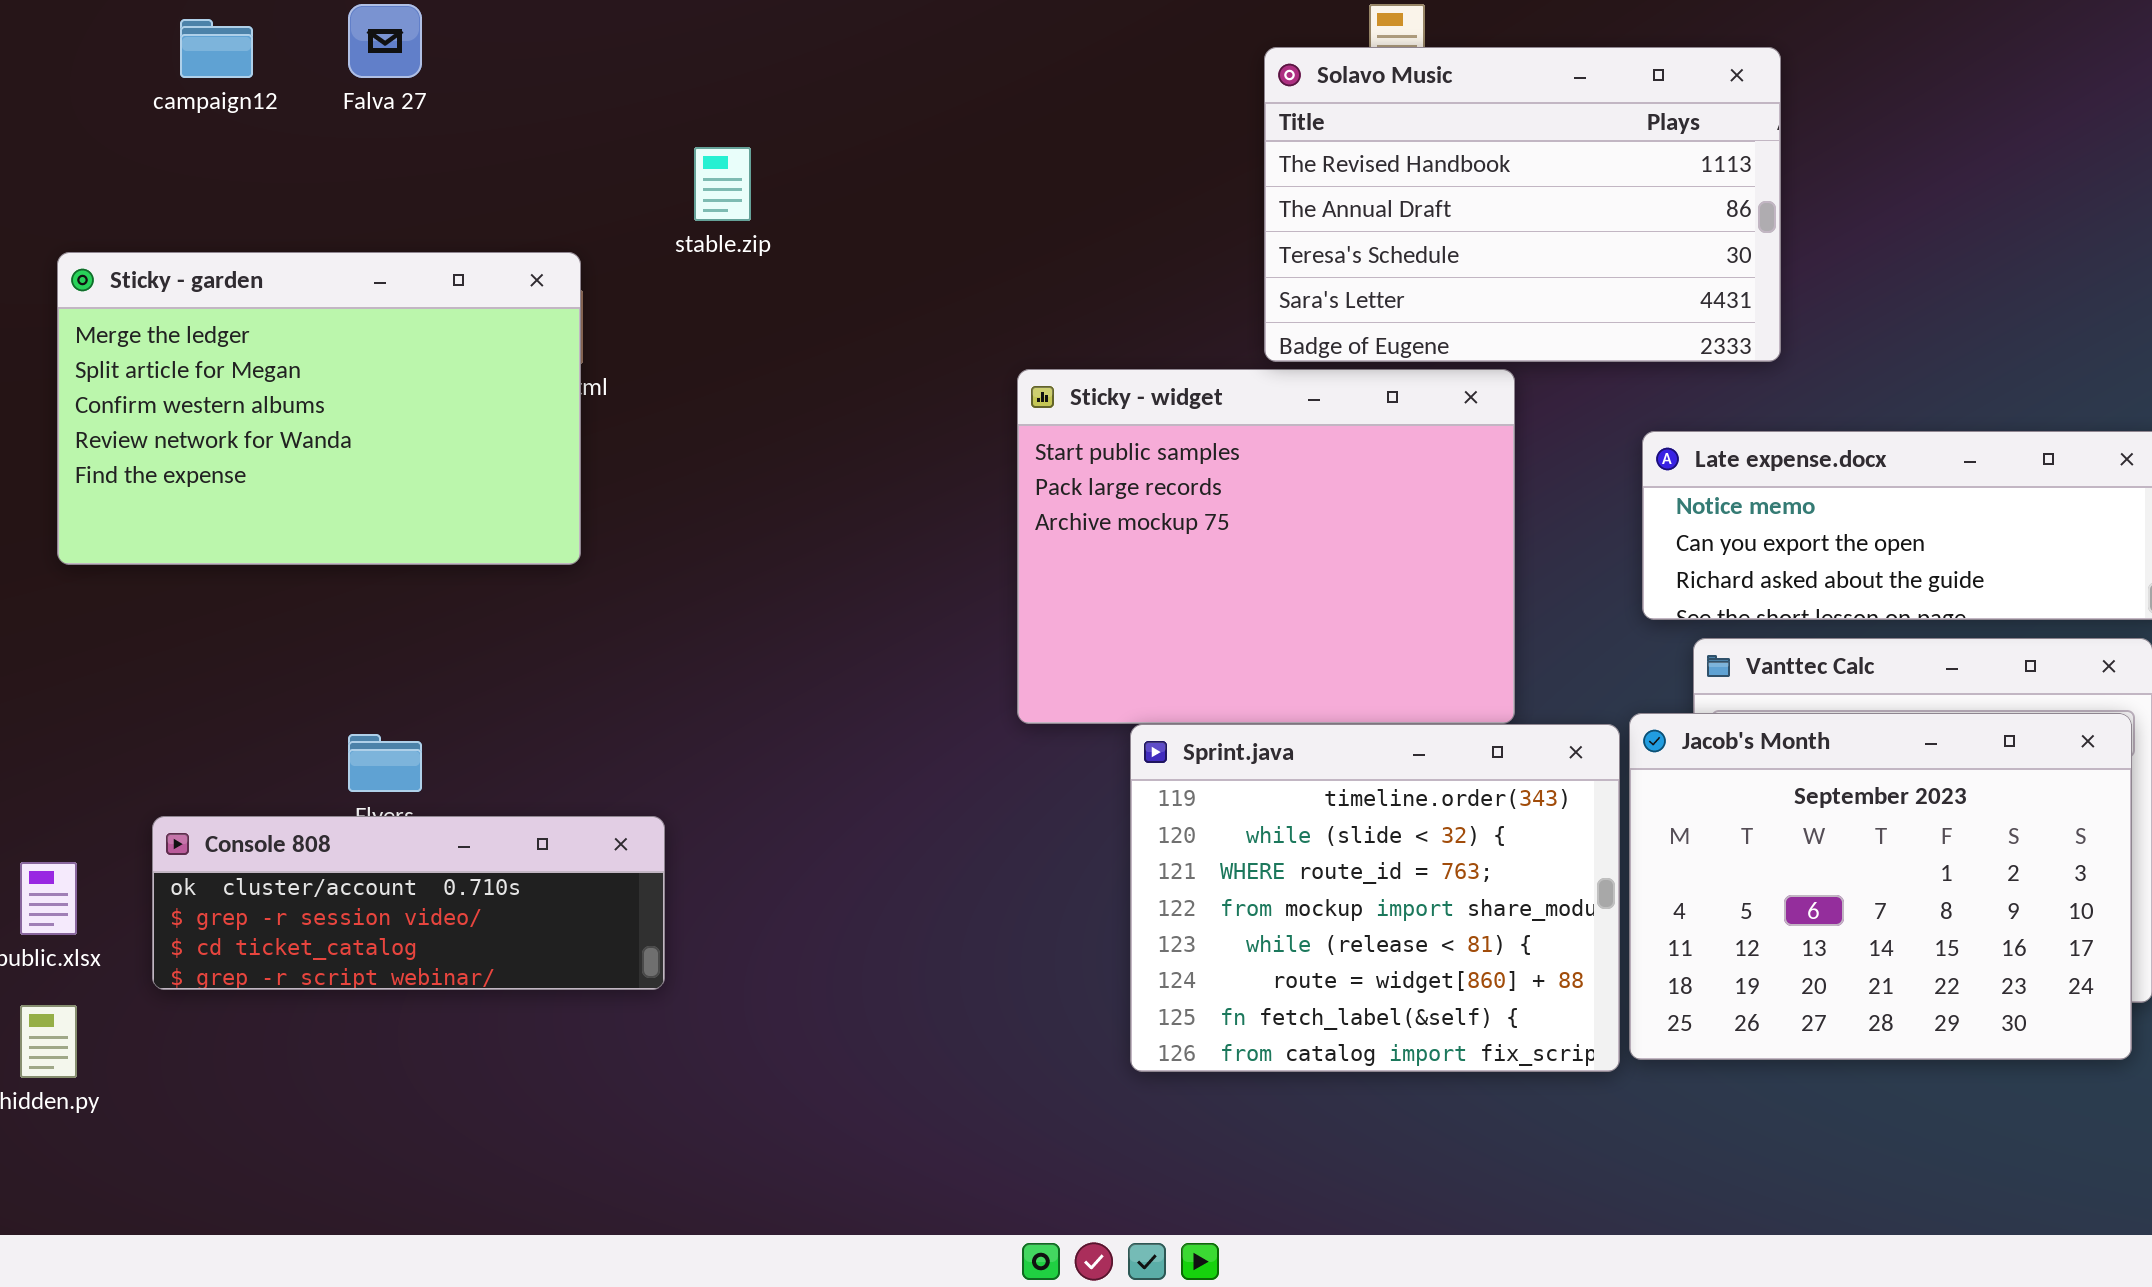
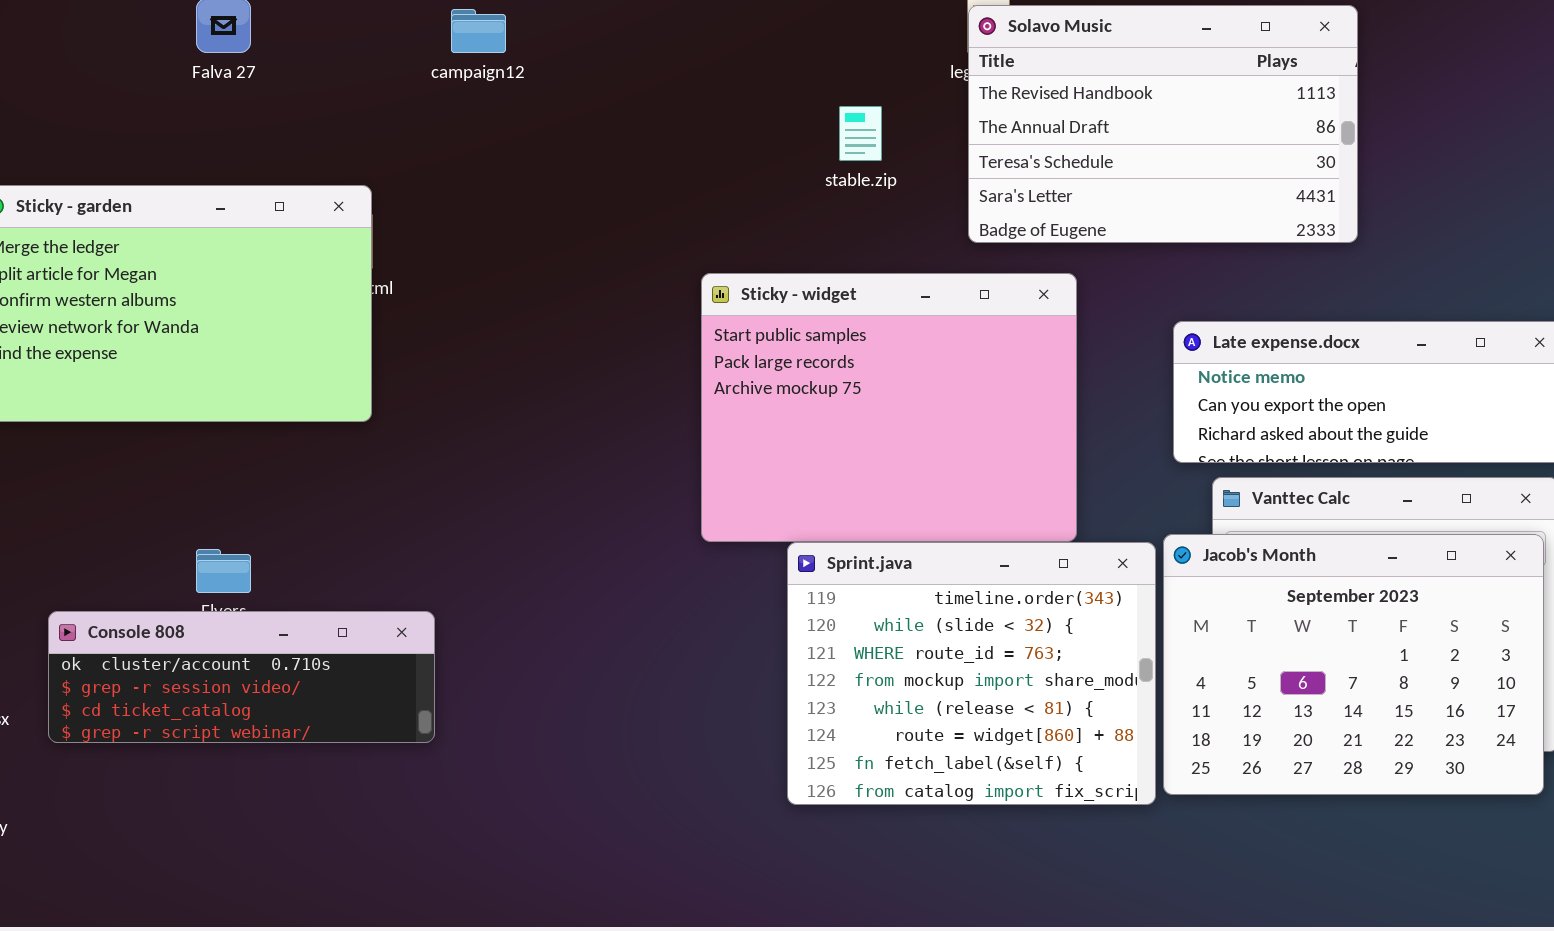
campaign12: [180,19,253,78] -> [451,9,506,53], moved
Solavo Music: [1264,47,1781,362] -> [968,5,1358,243], moved
stable.zip: [694,147,751,221] -> [839,106,882,161], moved

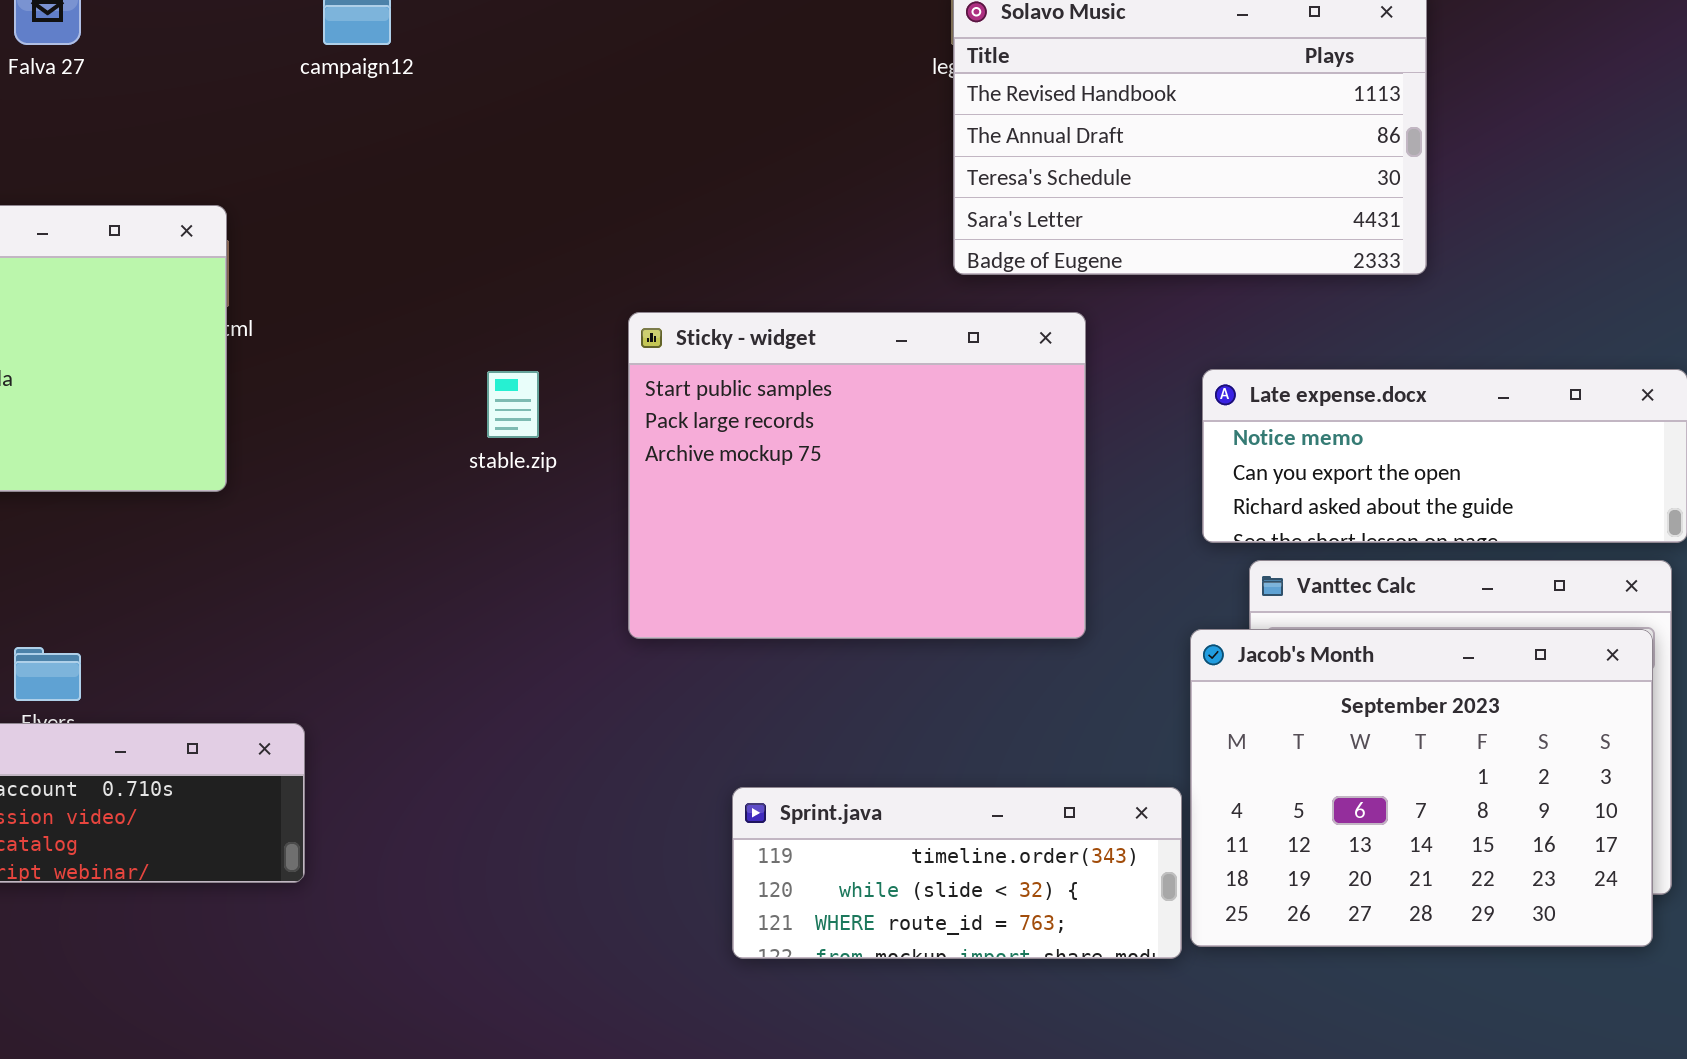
stable.zip: [839,106,882,161] -> [487,371,539,438], moved
Sprint.java: [787,542,1156,805] -> [732,787,1182,959], resized

